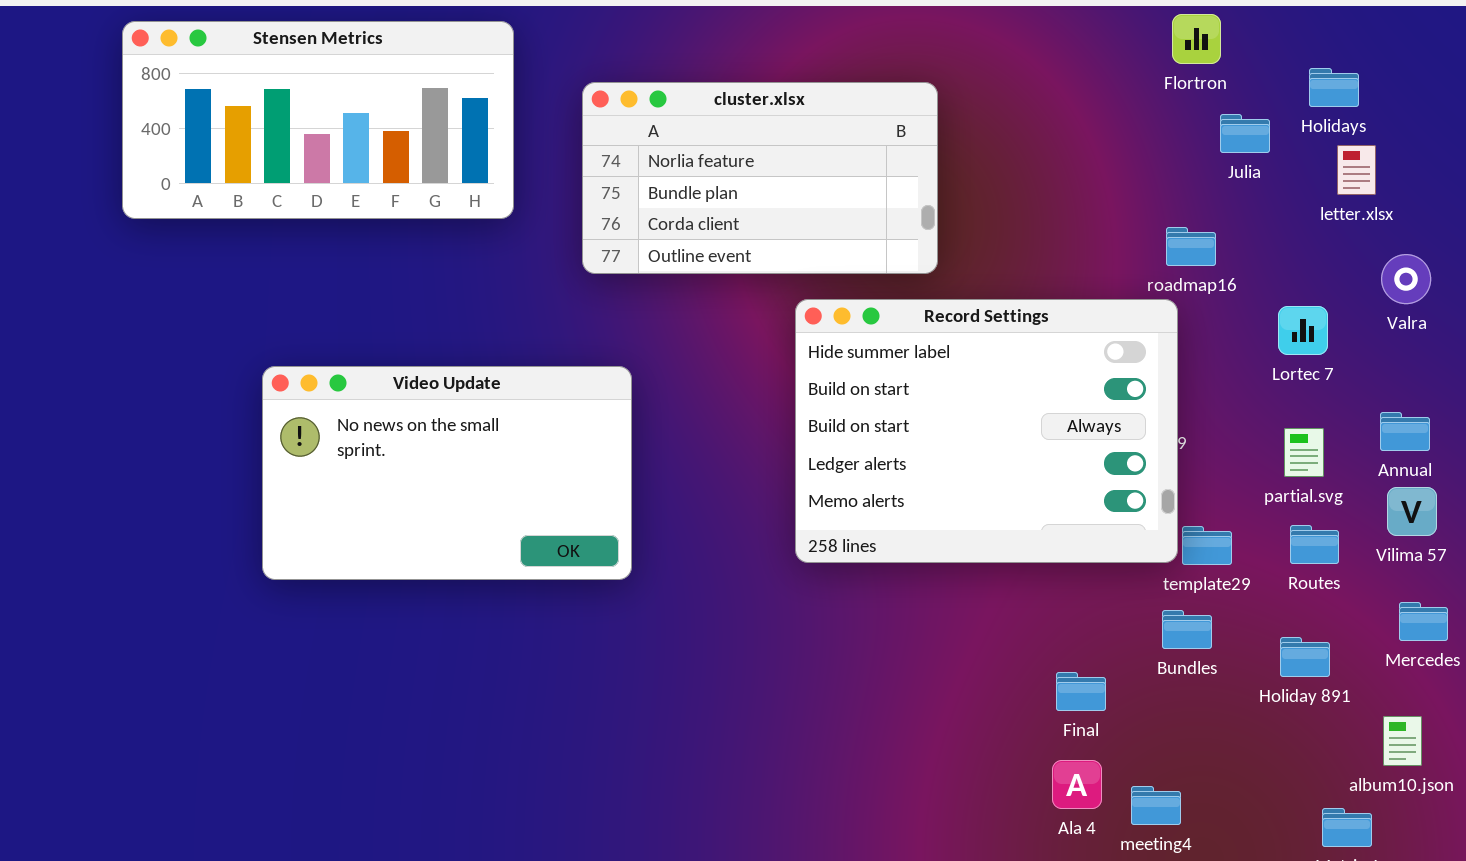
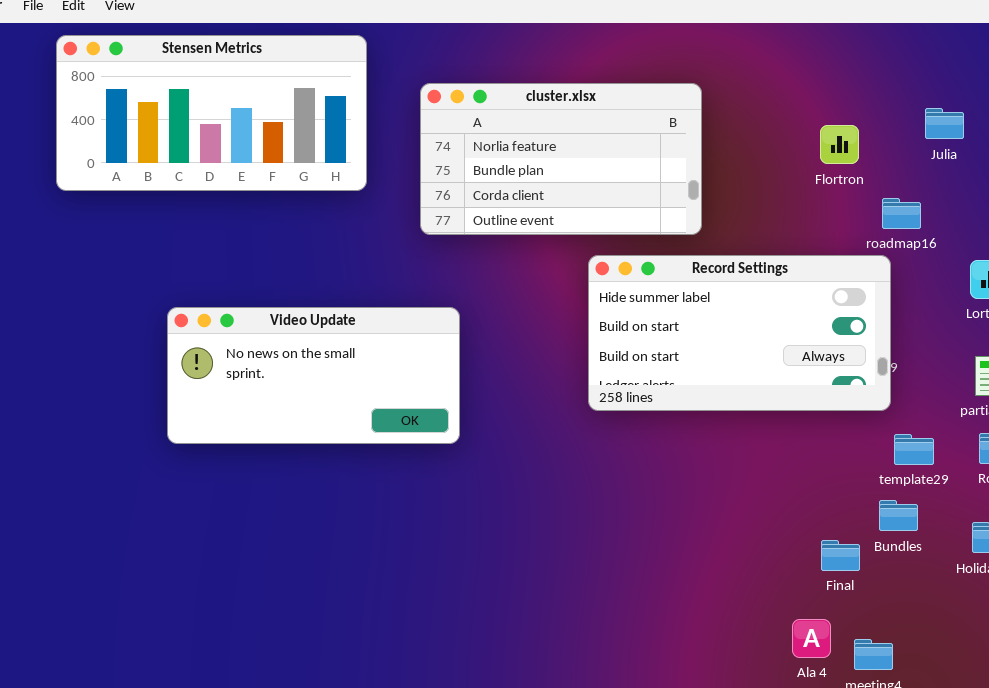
Flortron: [1172,14,1221,64] -> [820,125,859,164], moved
Record Settings: [795,299,1178,563] -> [588,255,891,411], resized
Video Update: [262,366,632,580] -> [167,307,460,444], resized
Final: [1056,672,1106,711] -> [821,540,860,571], moved

